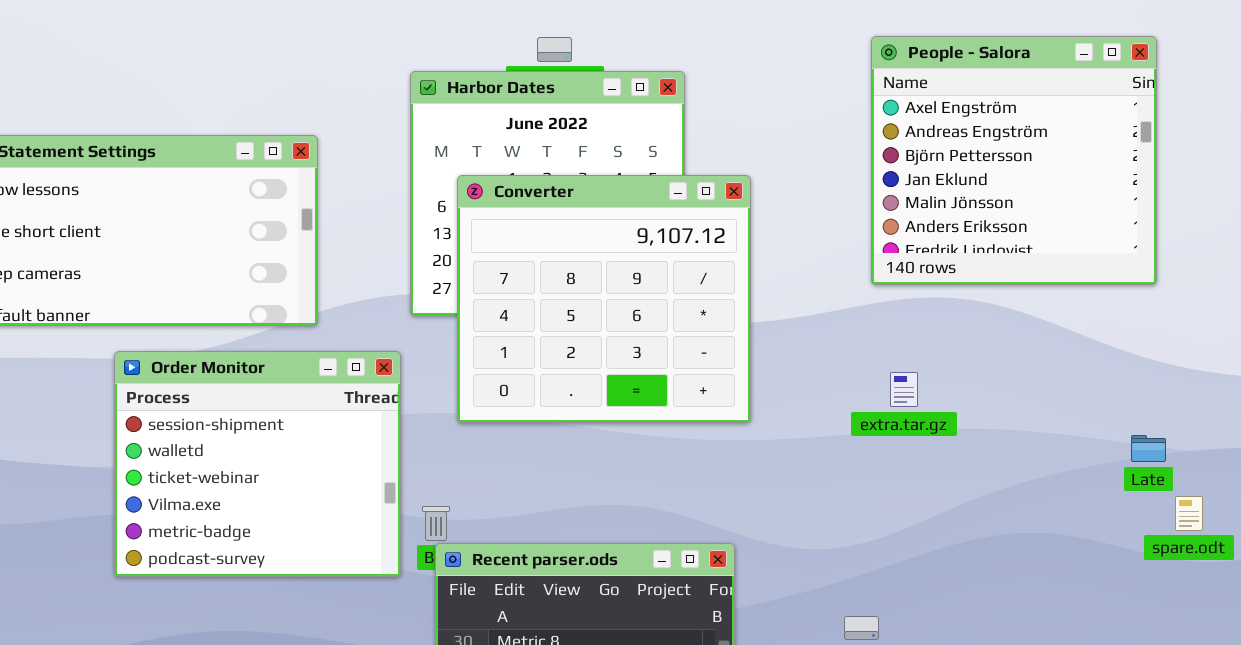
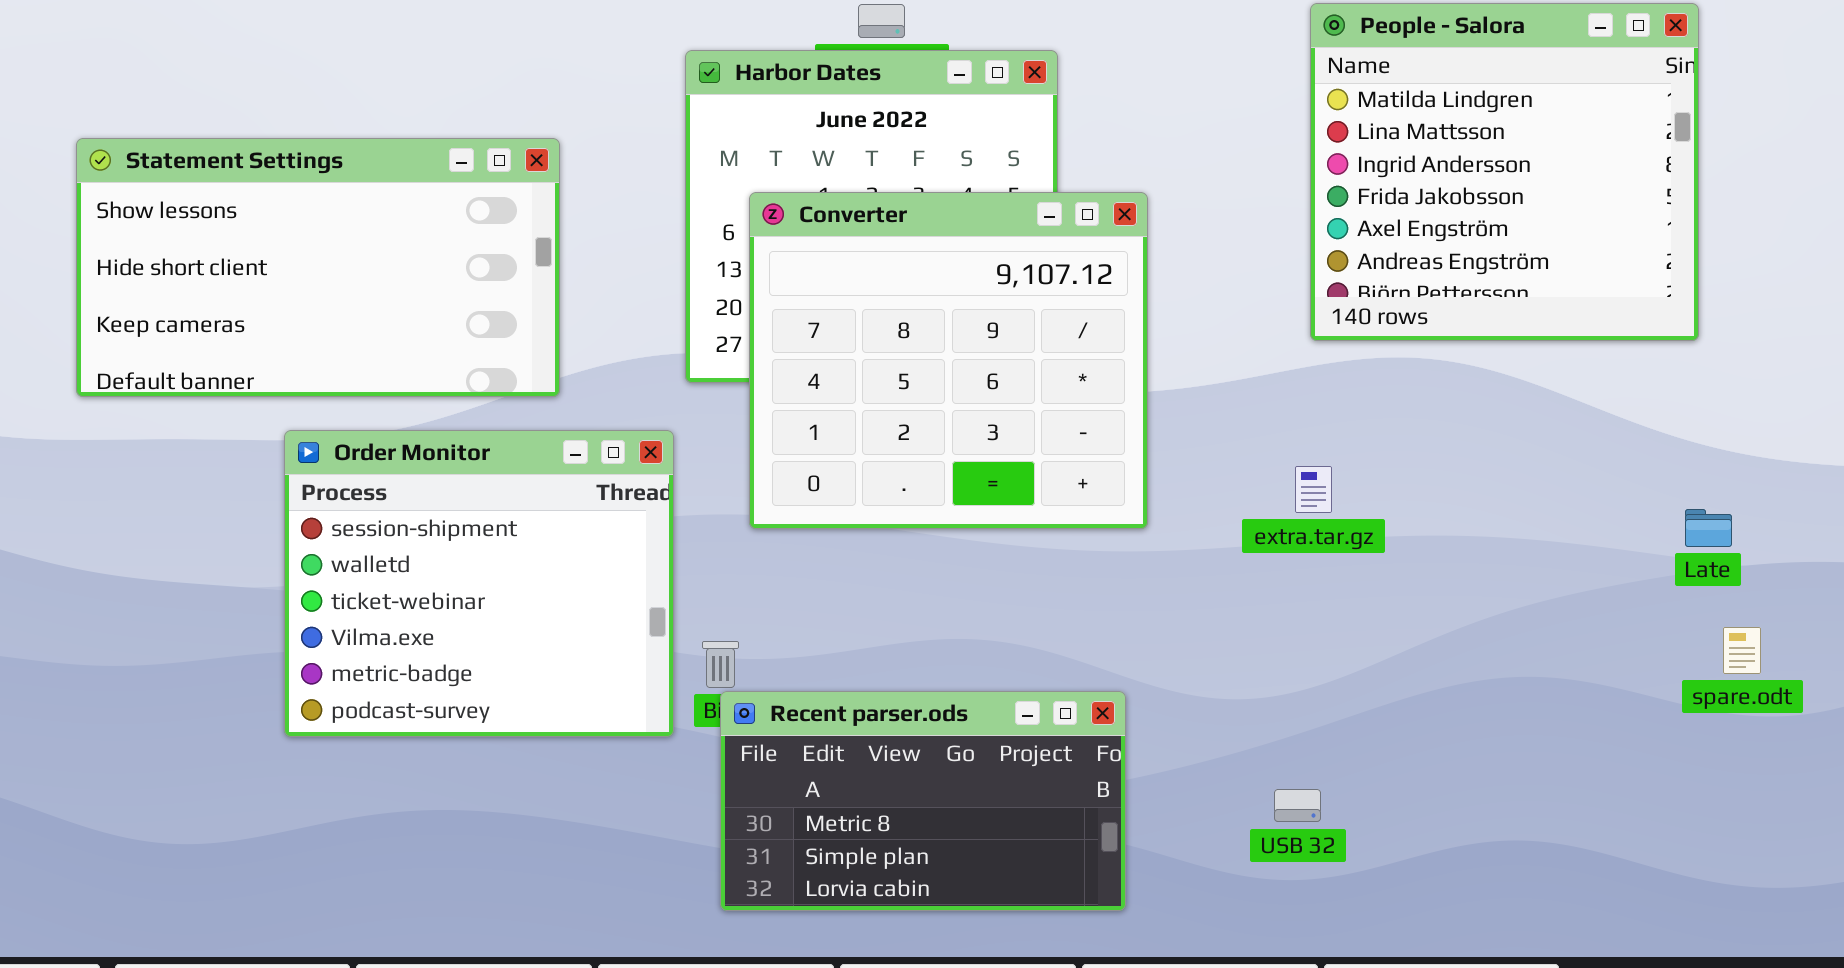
People - Salora: [871,36,1157,285] -> [1310,3,1699,341], scrolled up 4 rows
extra.tar.gz: [890,372,918,407] -> [1295,466,1332,513], moved
Late: [1131,435,1166,462] -> [1685,509,1732,547], moved

